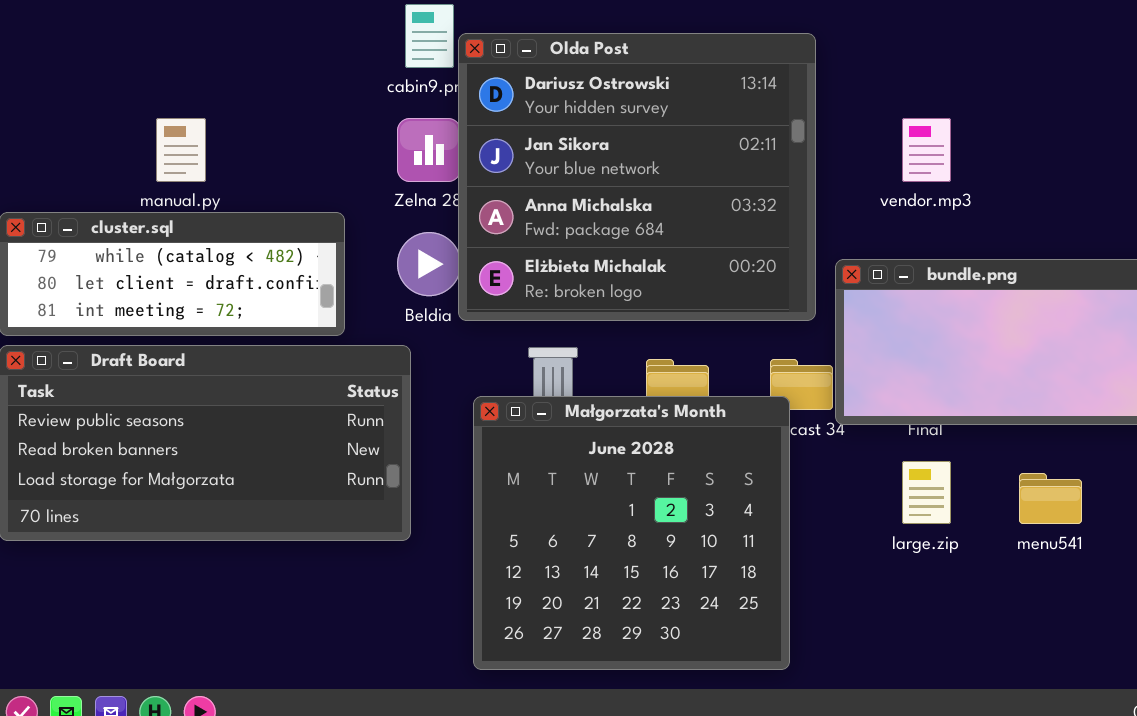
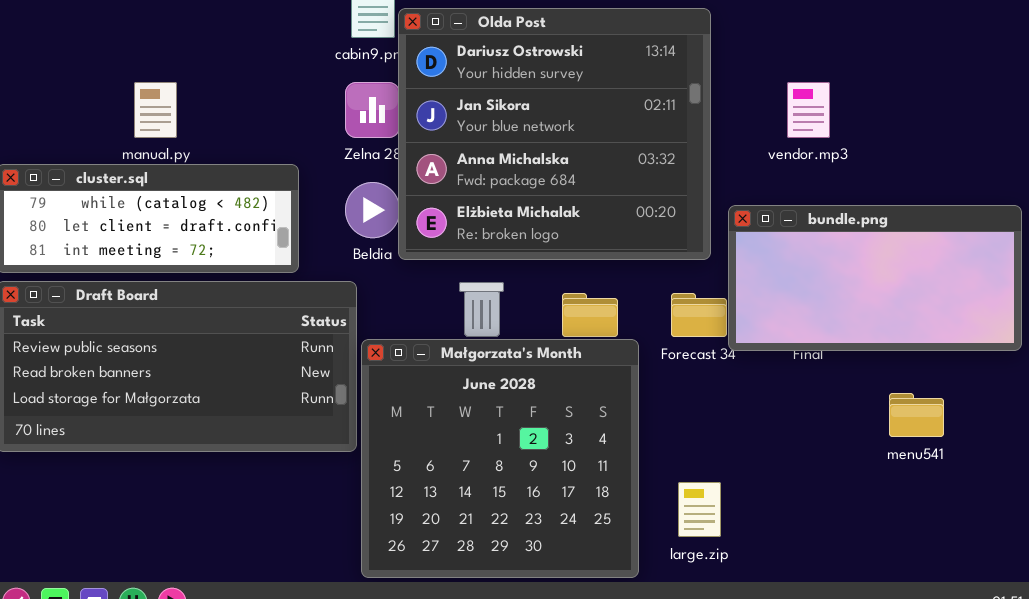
Małgorzata's Month: [473,396,790,670] -> [361,339,639,578], moved
large.zip: [902,461,951,524] -> [678,482,721,537], moved

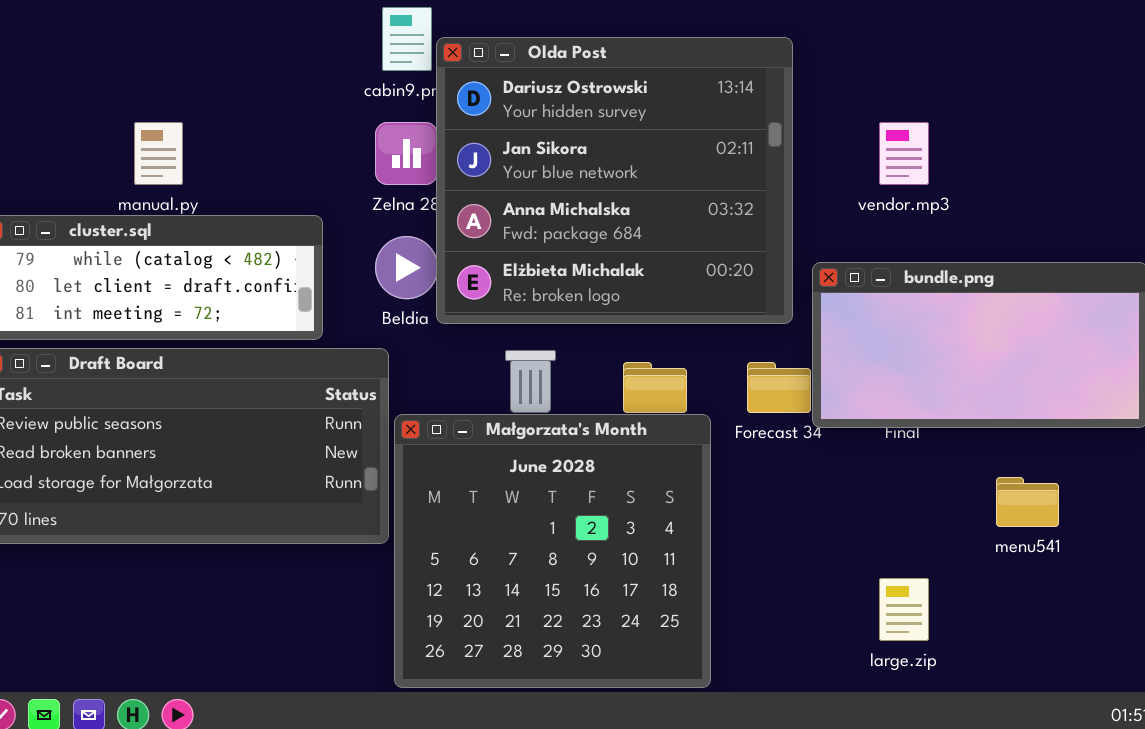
large.zip: [678,482,721,537] -> [879,578,929,641], moved

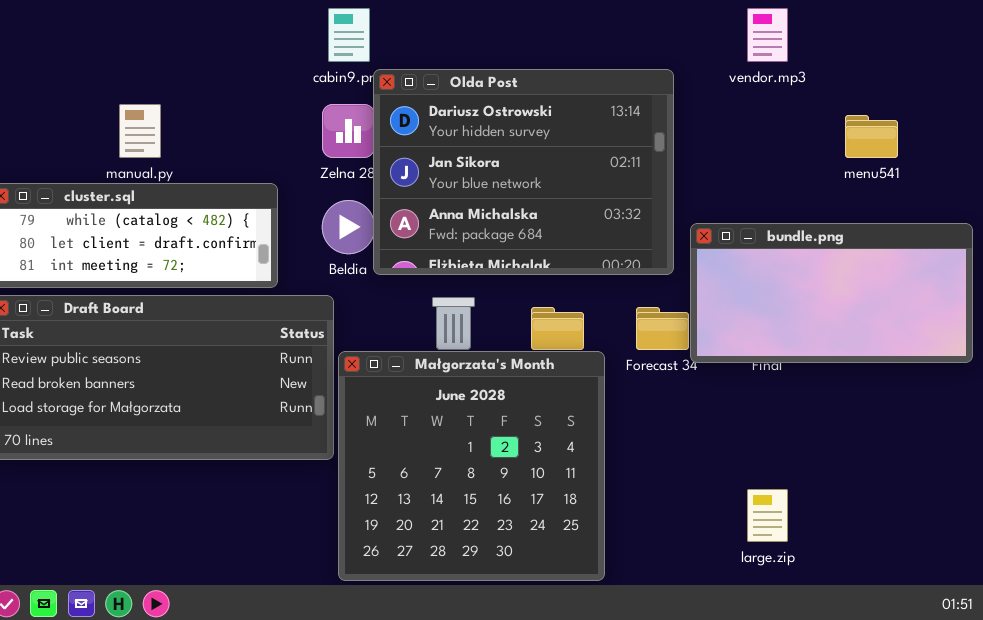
Olda Post: [436,37,793,324] -> [373,69,674,275], resized
vendor.mp3: [879,122,929,185] -> [747,8,788,62], moved
menu541: [996,477,1059,527] -> [845,115,898,158], moved

